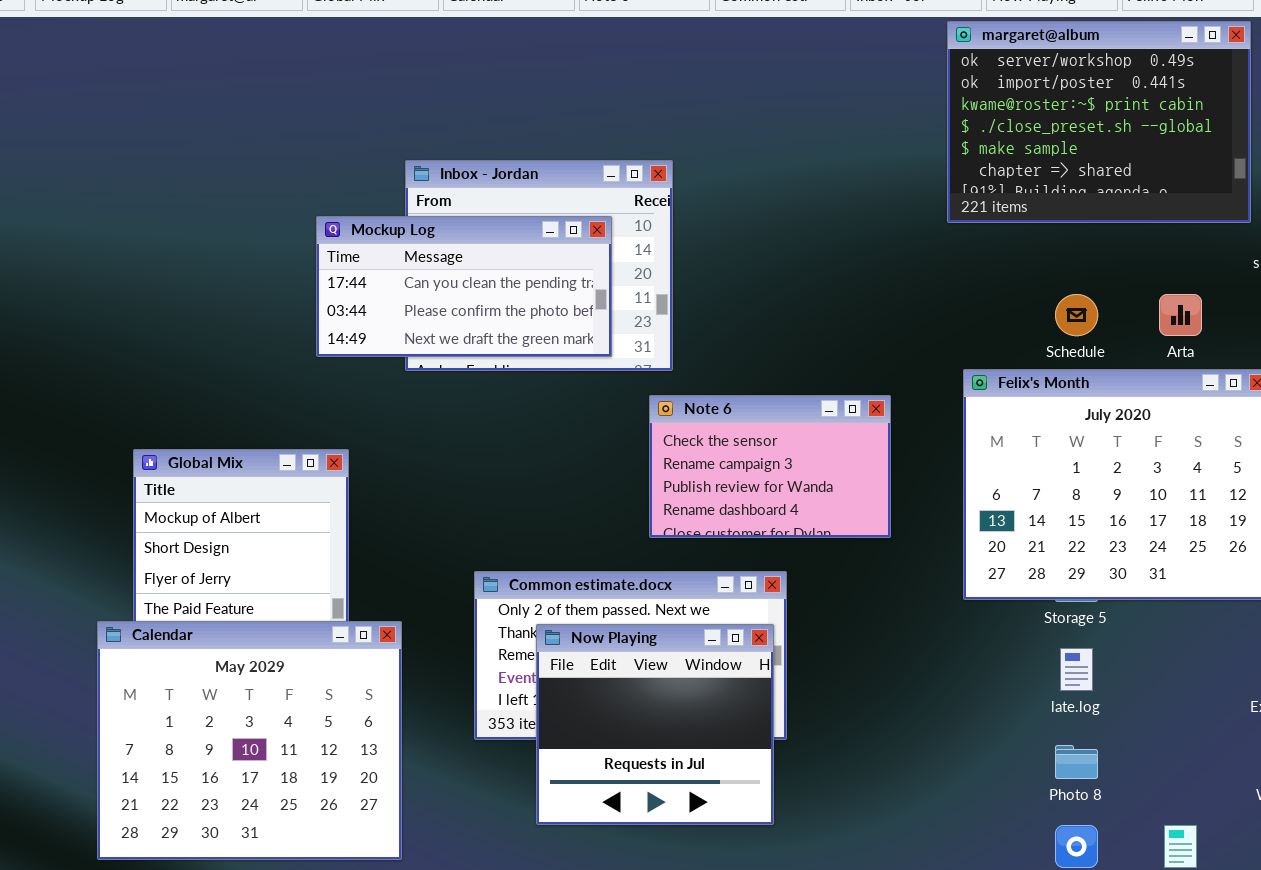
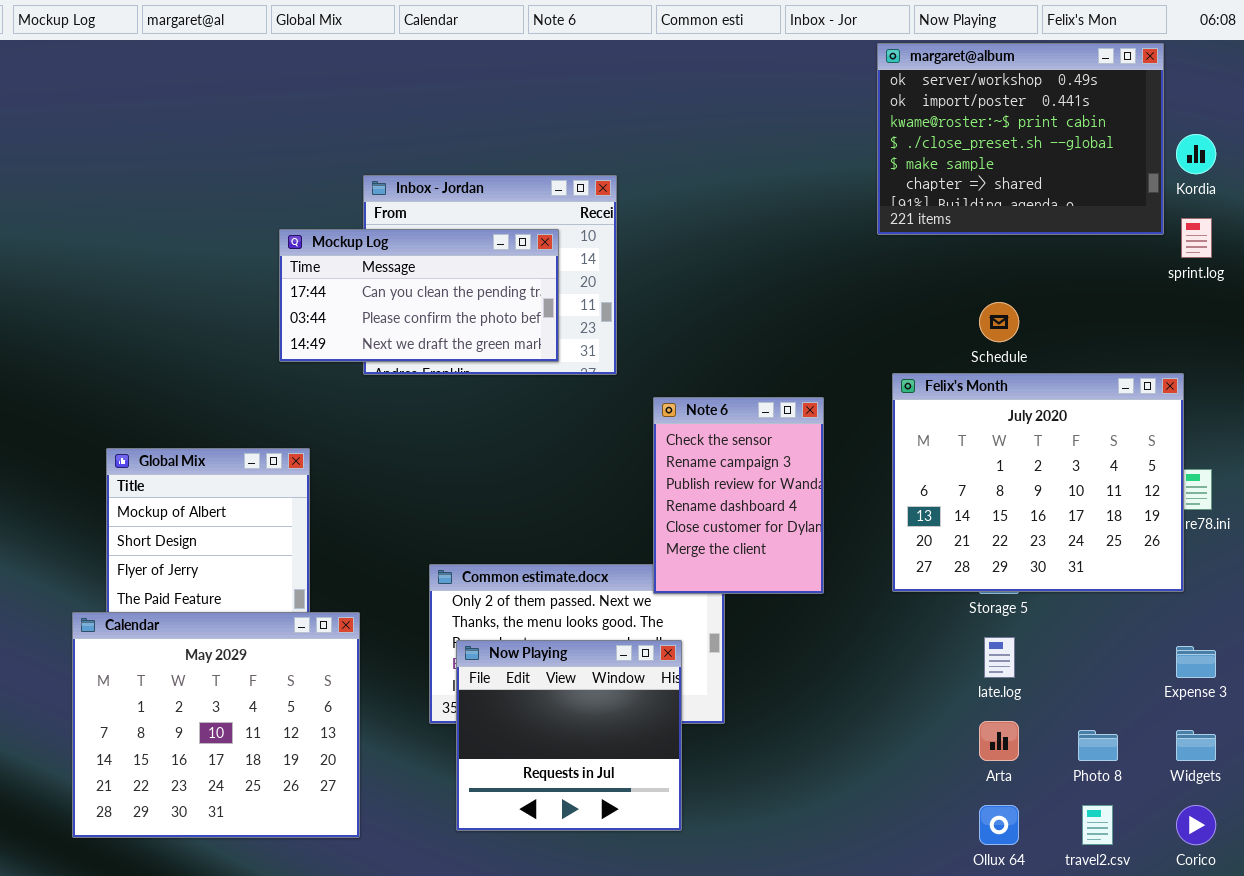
Arta: [1159,294,1202,336] -> [979,721,1019,761], moved
Note 6: [649,395,891,538] -> [653,397,824,594], resized
Now Playing: [536,624,774,825] -> [456,640,682,831], moved
Photo 8: [1055,745,1098,779] -> [1078,730,1118,761], moved

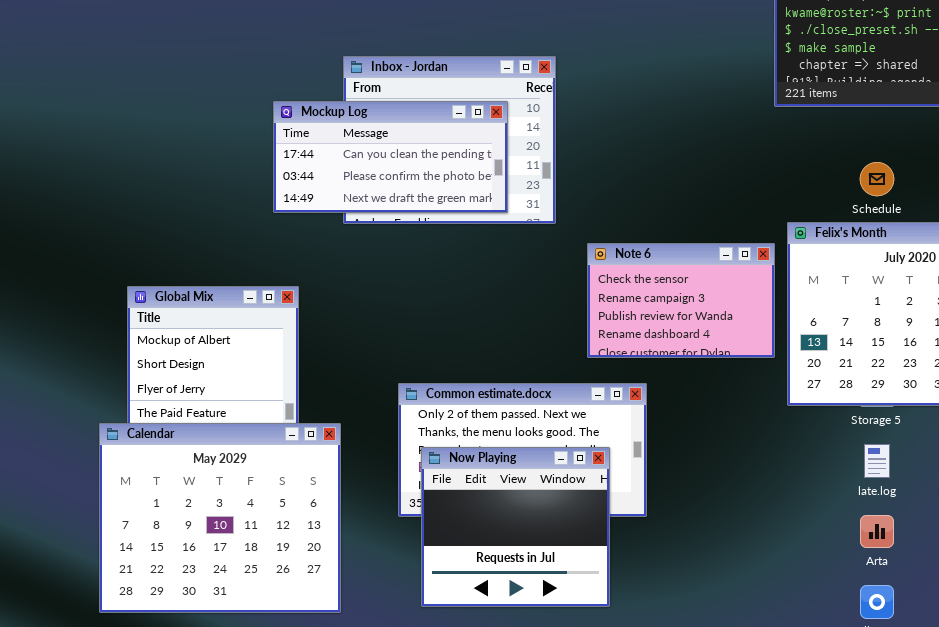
Note 6: [653,397,824,594] -> [587,243,775,358], resized

